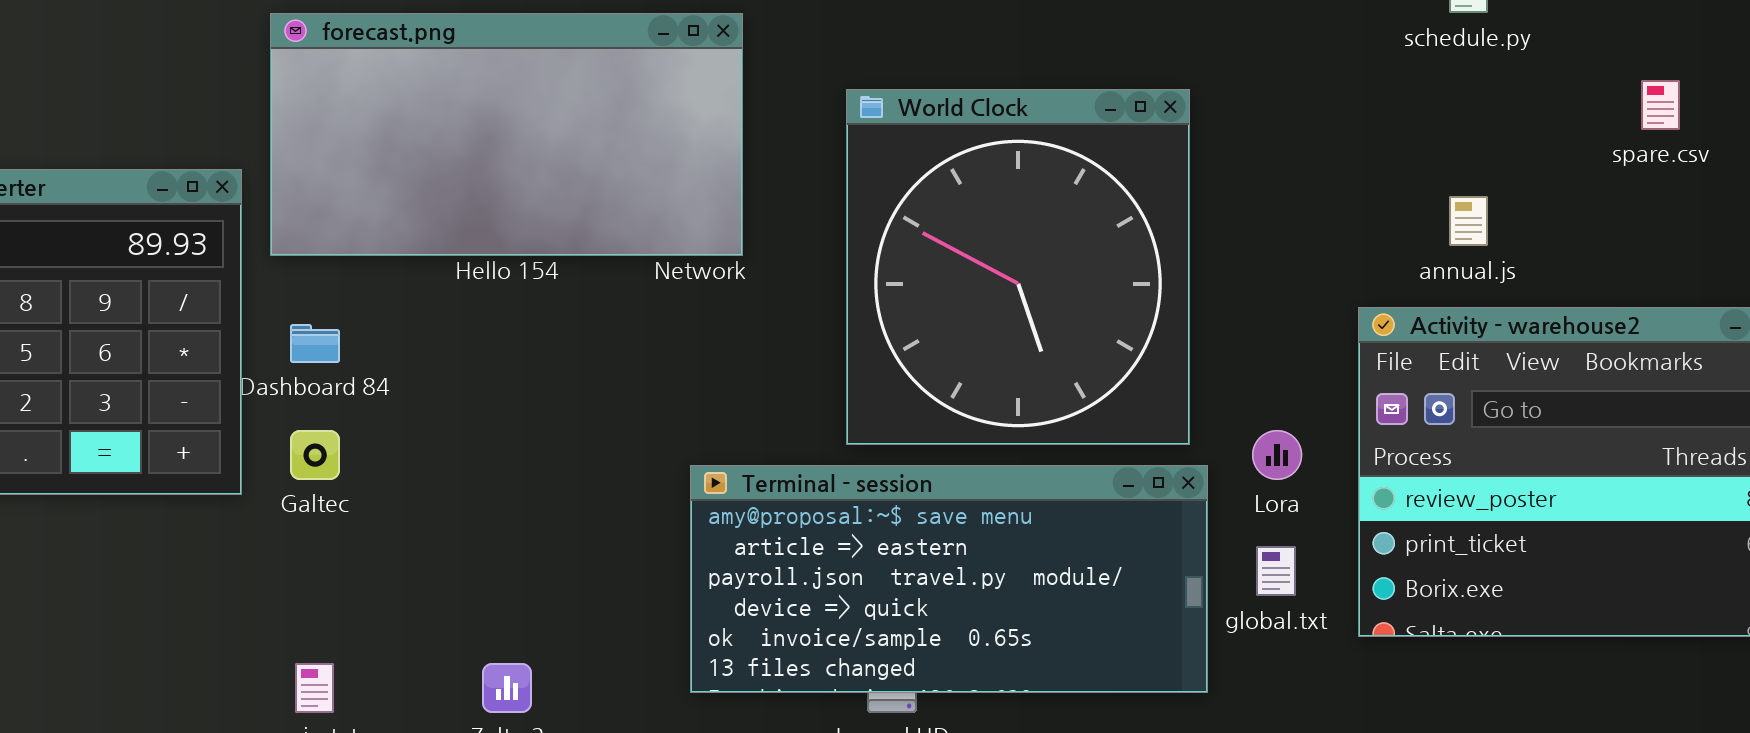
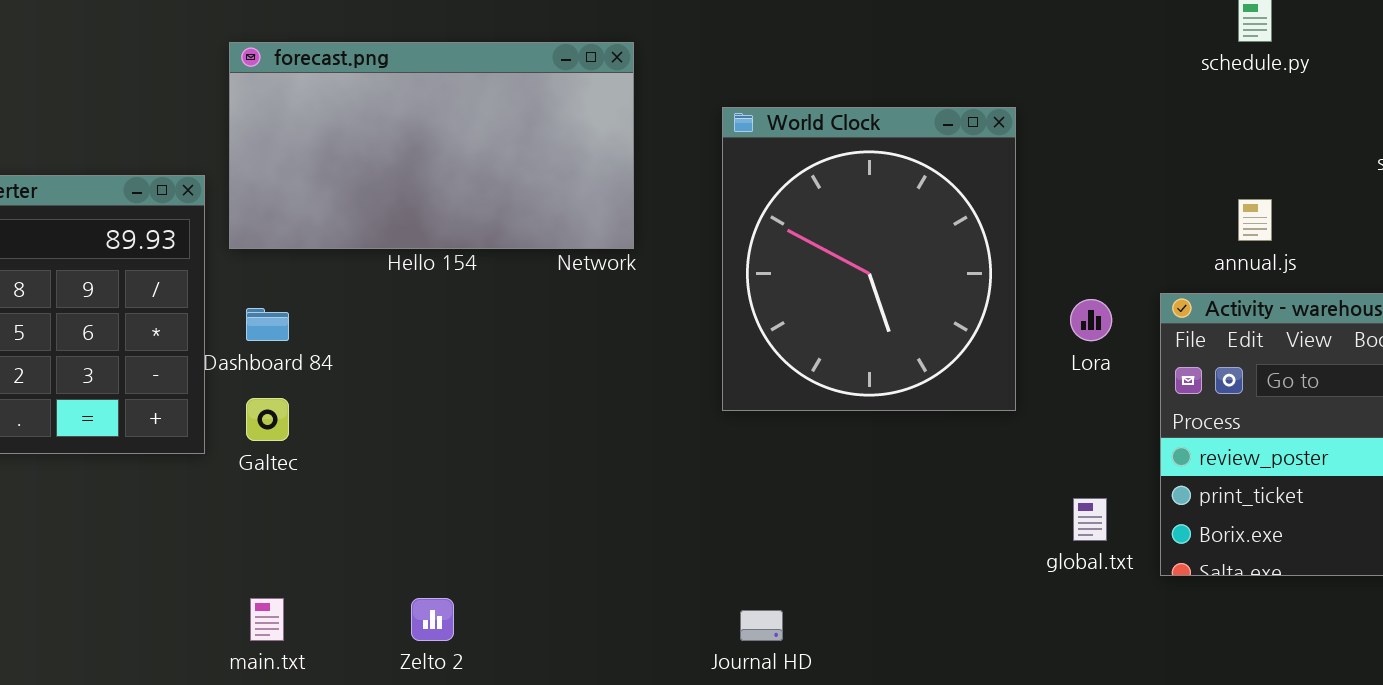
Lora: [1252,430,1302,480] -> [1070,299,1112,341], moved
Terminal - session: [690,465,1208,693] -> none, closed

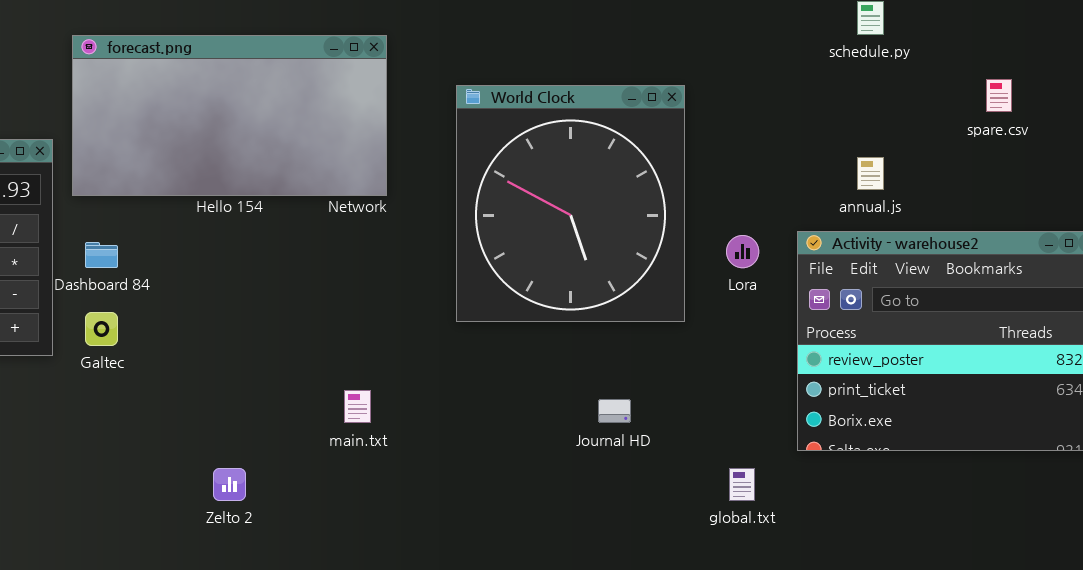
global.txt: [1073,498,1107,541] -> [729,468,755,501], moved
main.txt: [250,598,284,641] -> [344,390,371,423], moved
Journal HD: [740,610,783,641] -> [598,399,631,423], moved

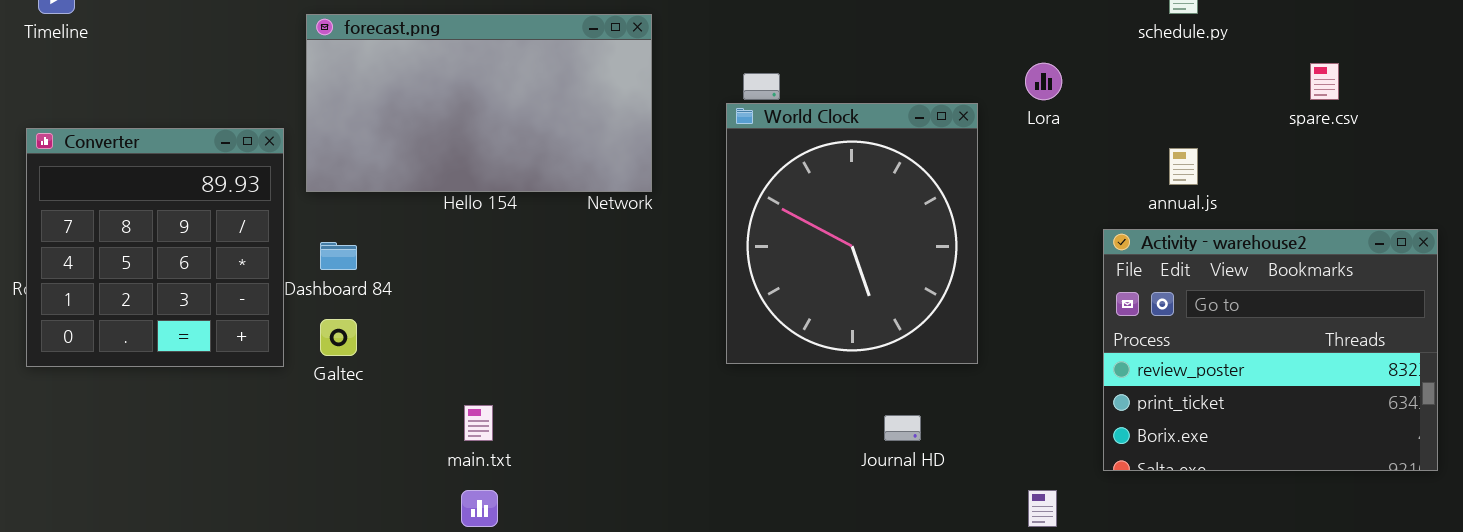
World Clock: [456,85,685,322] -> [726,103,978,364], moved
Lora: [726,235,759,268] -> [1025,63,1062,100], moved
main.txt: [344,390,371,423] -> [464,405,493,441], moved

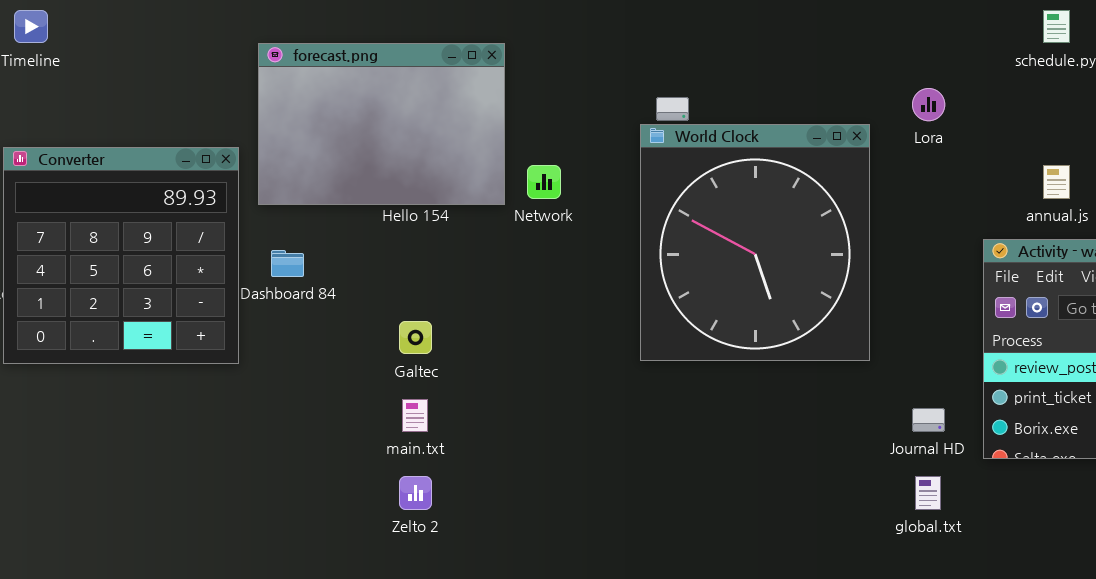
forecast.png: [306,14,652,192] -> [258,43,505,205], resized
Galtec: [320,319,357,356] -> [399,321,432,354], moved
Journal HD: [884,415,921,441] -> [912,408,945,432], moved

